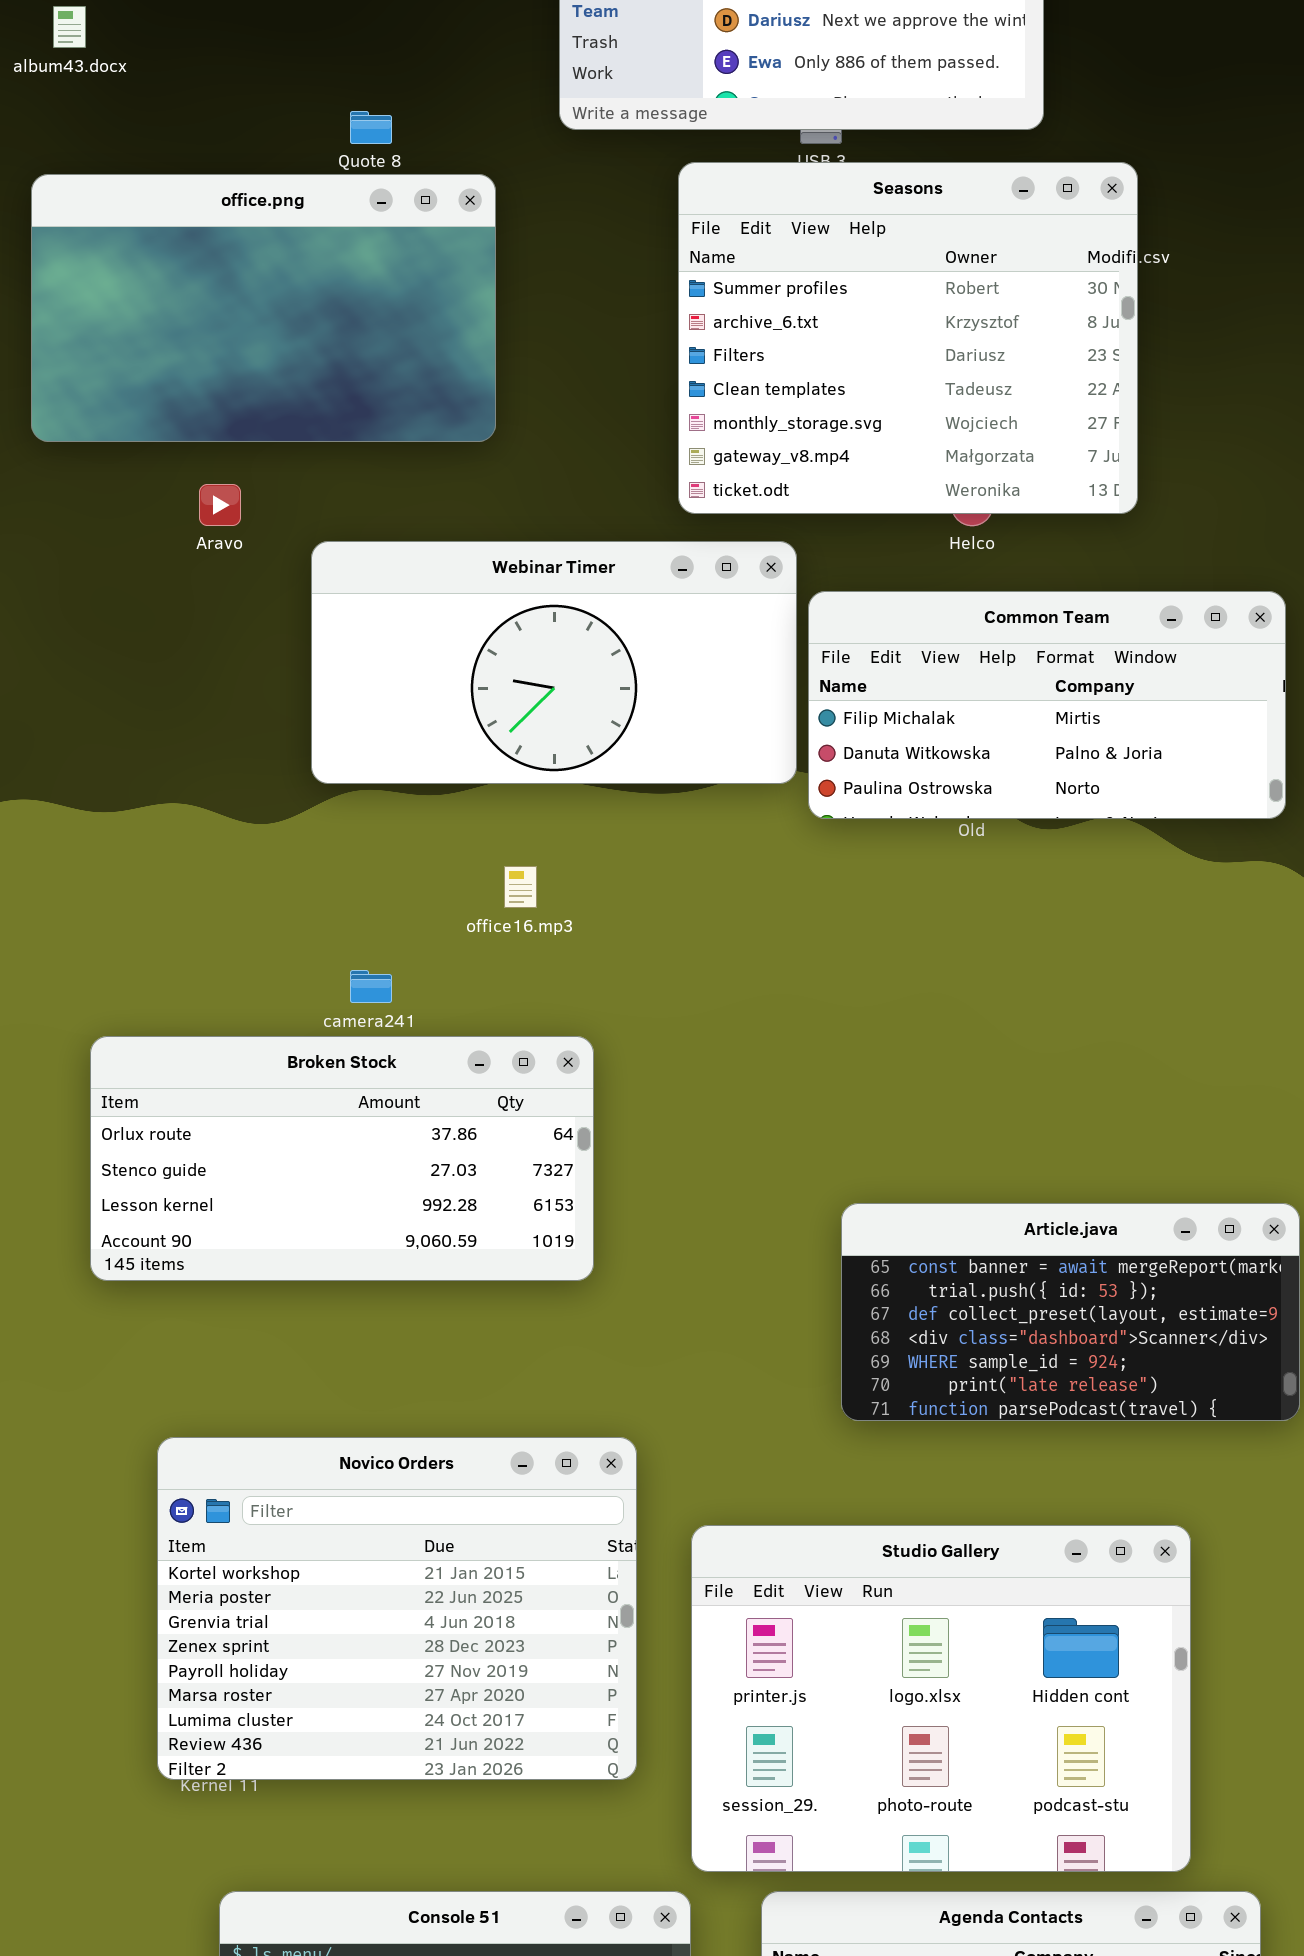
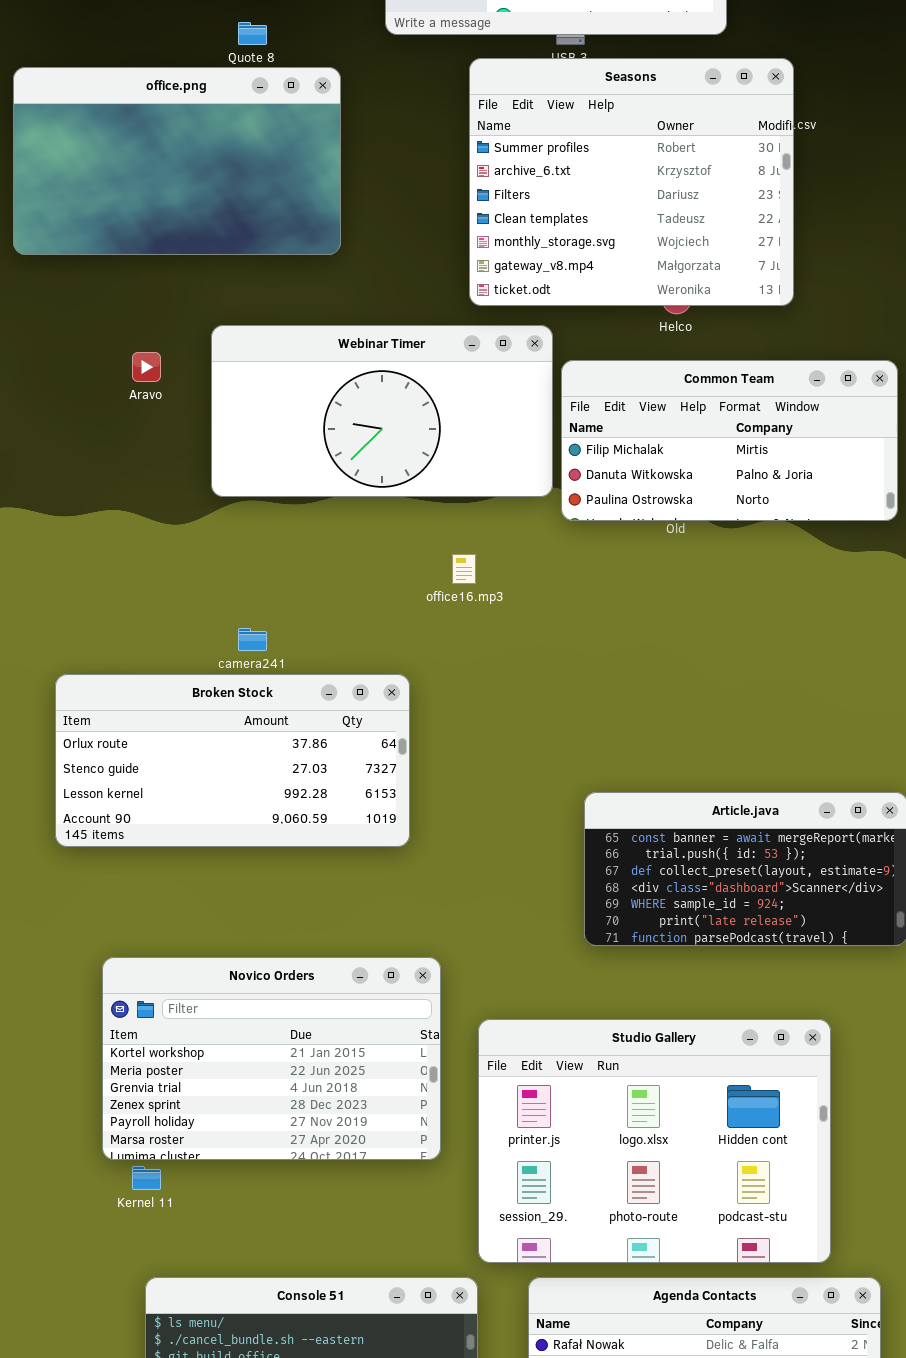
Aravo: [199,484,241,526] -> [132,352,161,382], moved
office16.mp3: [504,866,537,908] -> [452,554,476,584], moved
Novico Orders: [157,1437,637,1780] -> [102,957,441,1160], resized

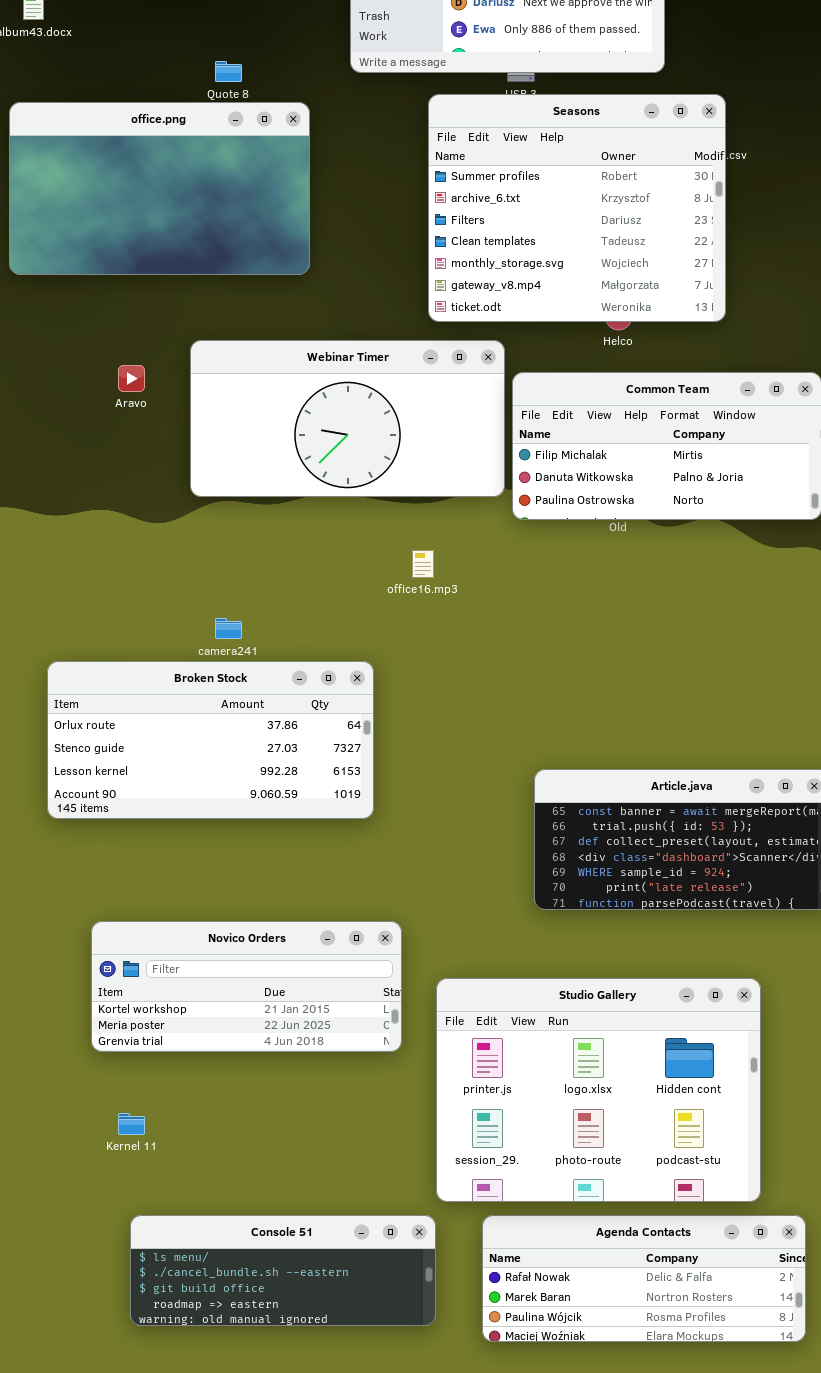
Novico Orders: [102,957,441,1160] -> [91,921,402,1052], resized

